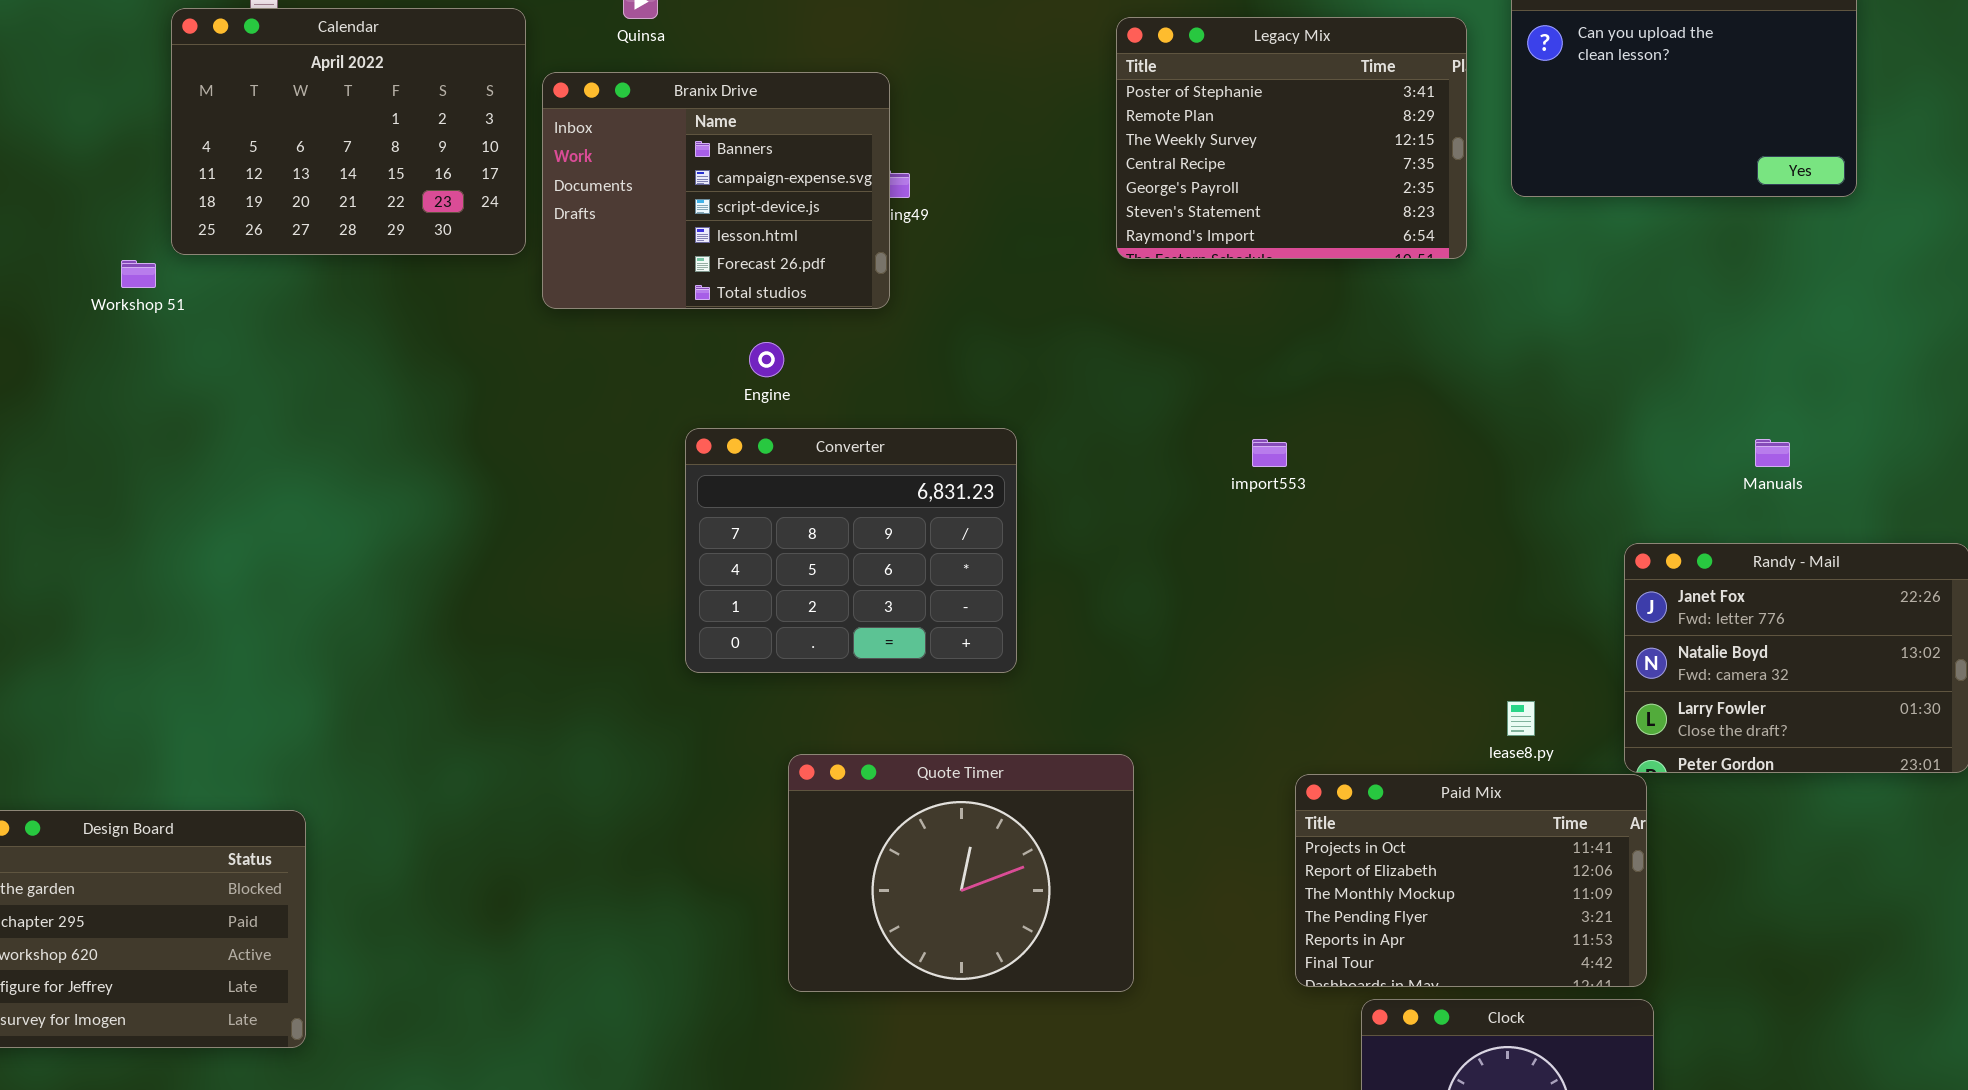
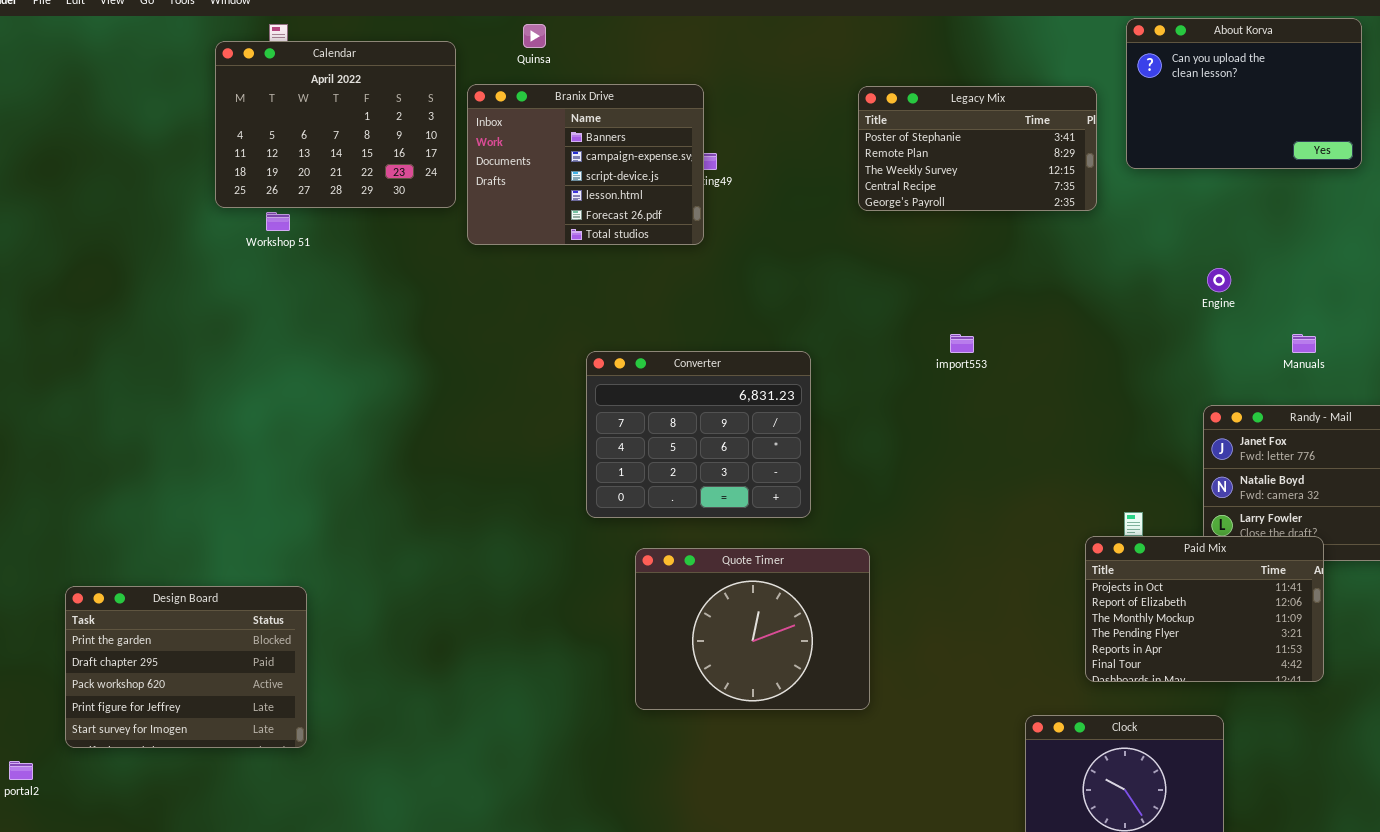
Legacy Mix: [1116,17,1467,259] -> [858,86,1097,211], resized
Workshop 51: [121,260,156,288] -> [266,212,290,231], moved
Engine: [749,342,784,377] -> [1207,268,1231,292], moved
Converter: [685,428,1017,673] -> [586,351,811,518], moved
Paid Mix: [1295,774,1647,987] -> [1085,536,1324,682], moved

